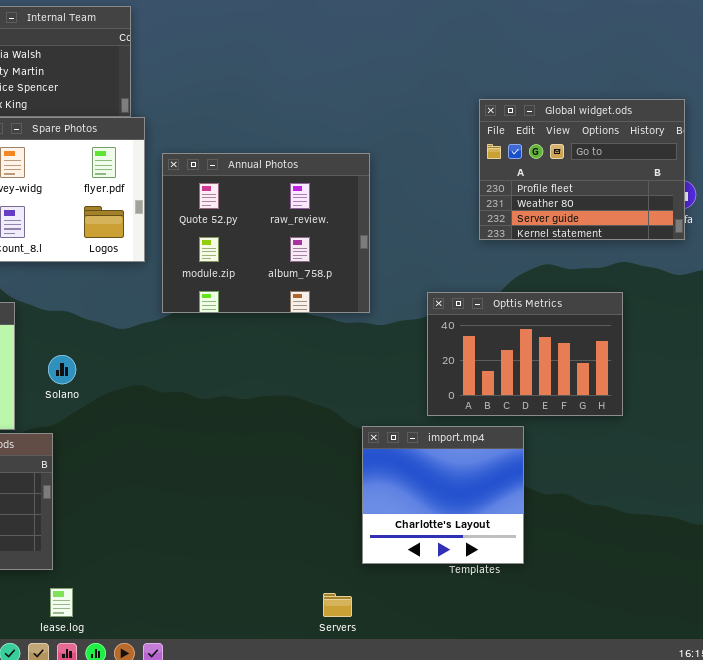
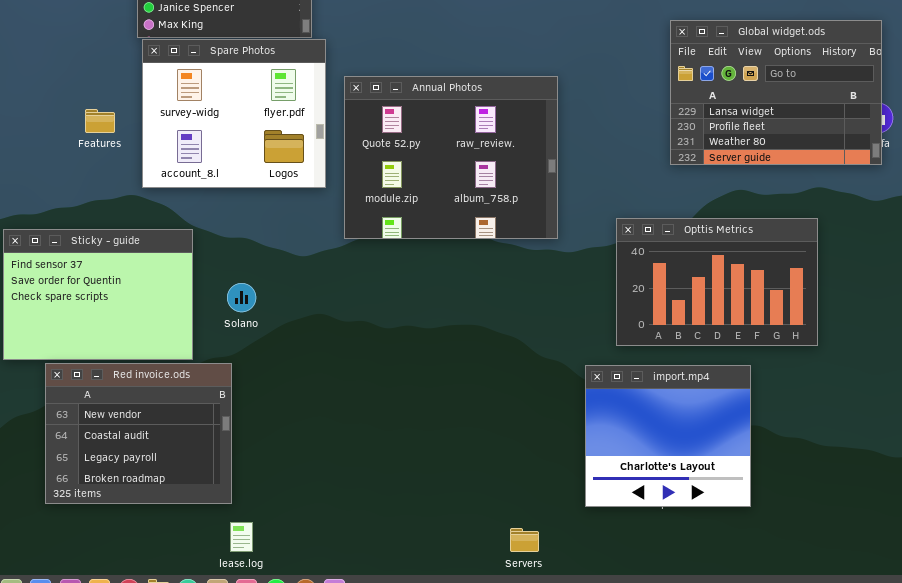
Global widget.ods: [479,99,685,240] -> [670,20,882,165], scrolled up 1 row
import.mp4: [362,426,524,564] -> [585,365,751,507], moved

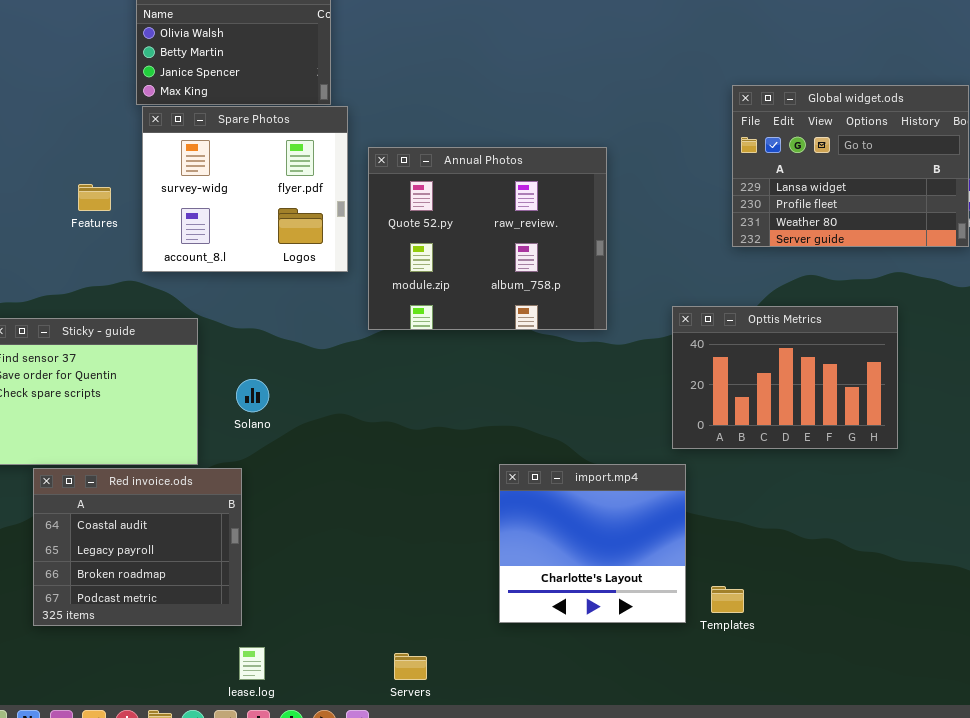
Red invoice.ods: [45,363,232,504] -> [33,468,242,626], scrolled down 1 row
import.mp4: [585,365,751,507] -> [499,464,686,623], moved
Servers: [510,528,539,552] -> [394,653,427,680], moved

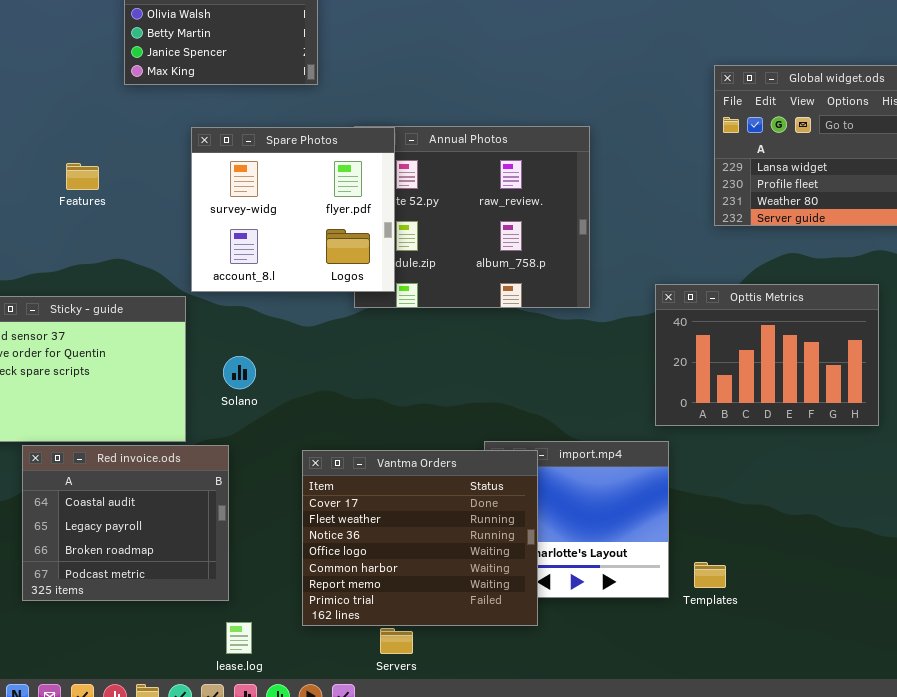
Spare Photos: [142,106,348,272] -> [191,127,395,292], moved
Vantma Orders: none -> [302,450,538,626], opened

